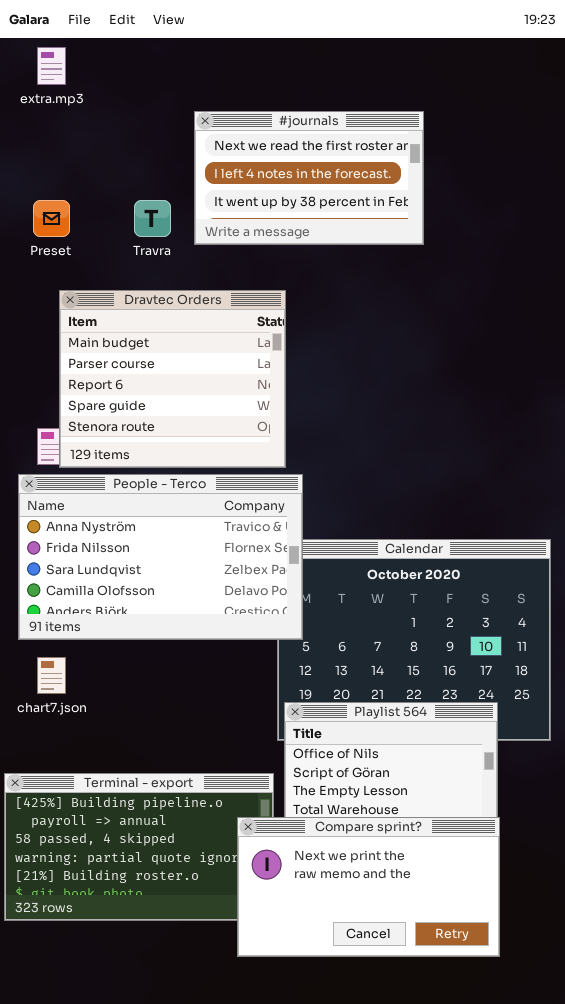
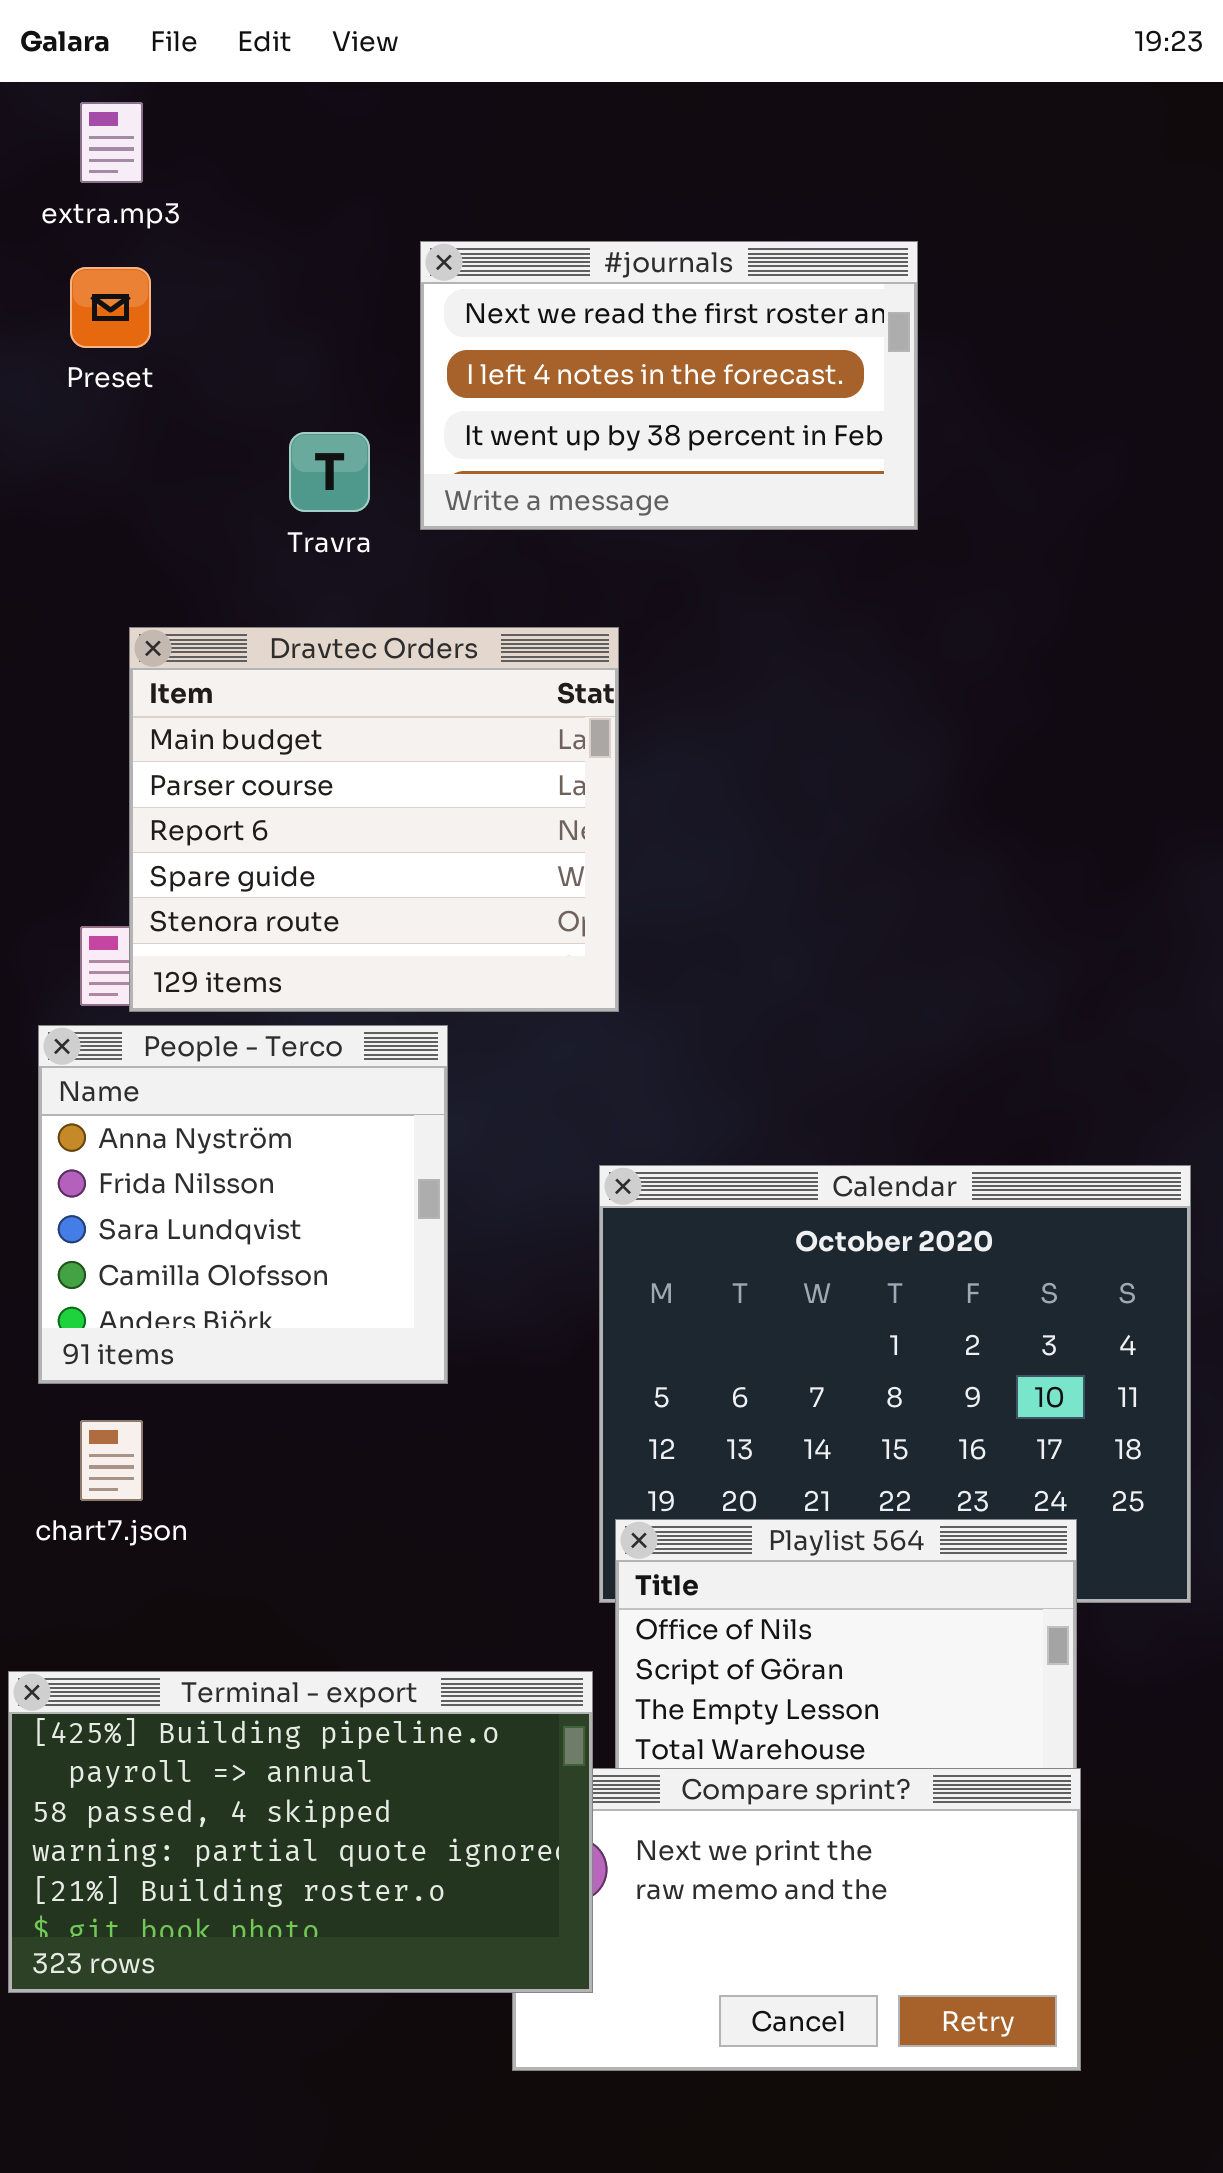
Preset: [33,200,70,237] -> [70,267,151,348], moved
People - Terco: [18,474,303,640] -> [38,1025,448,1384], resized
Terminal - export: [4,773,274,921] -> [8,1671,593,1993], raised

